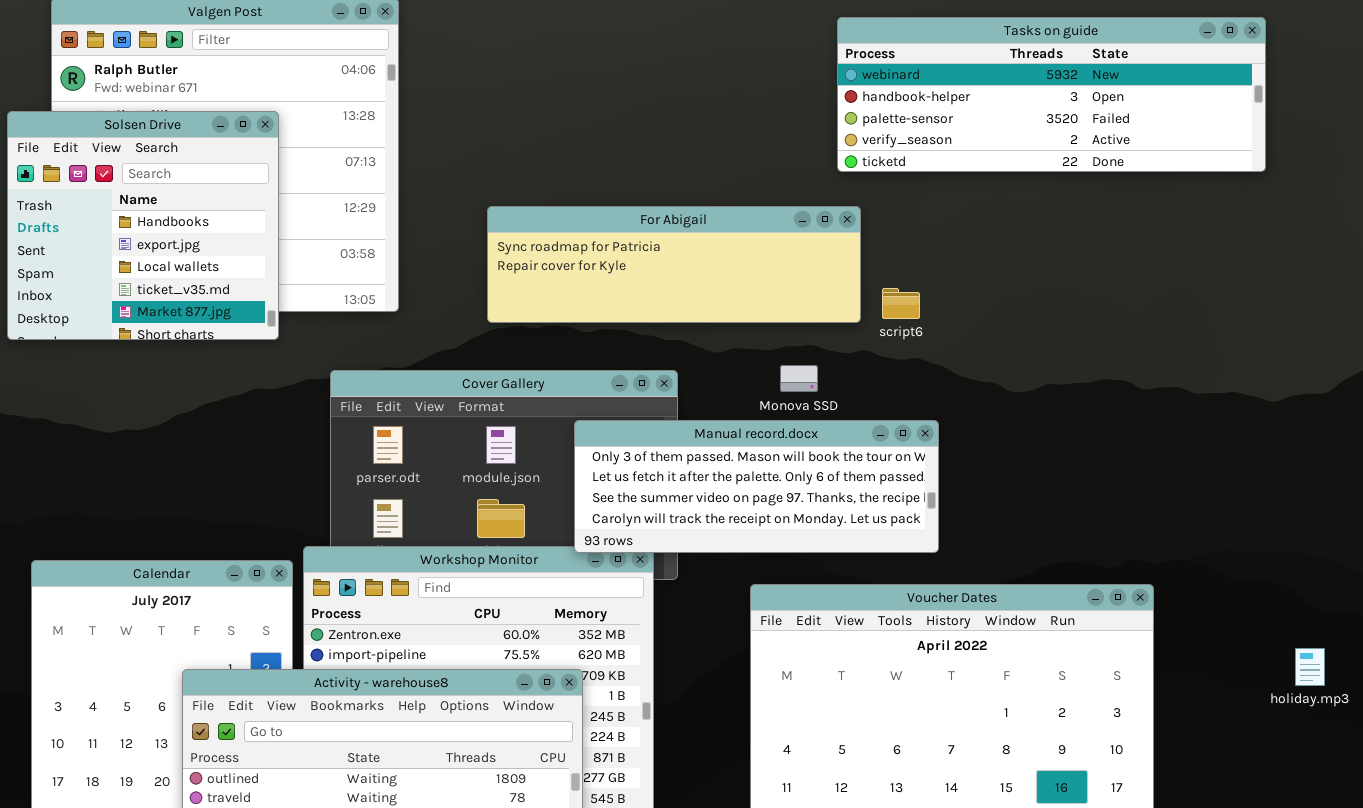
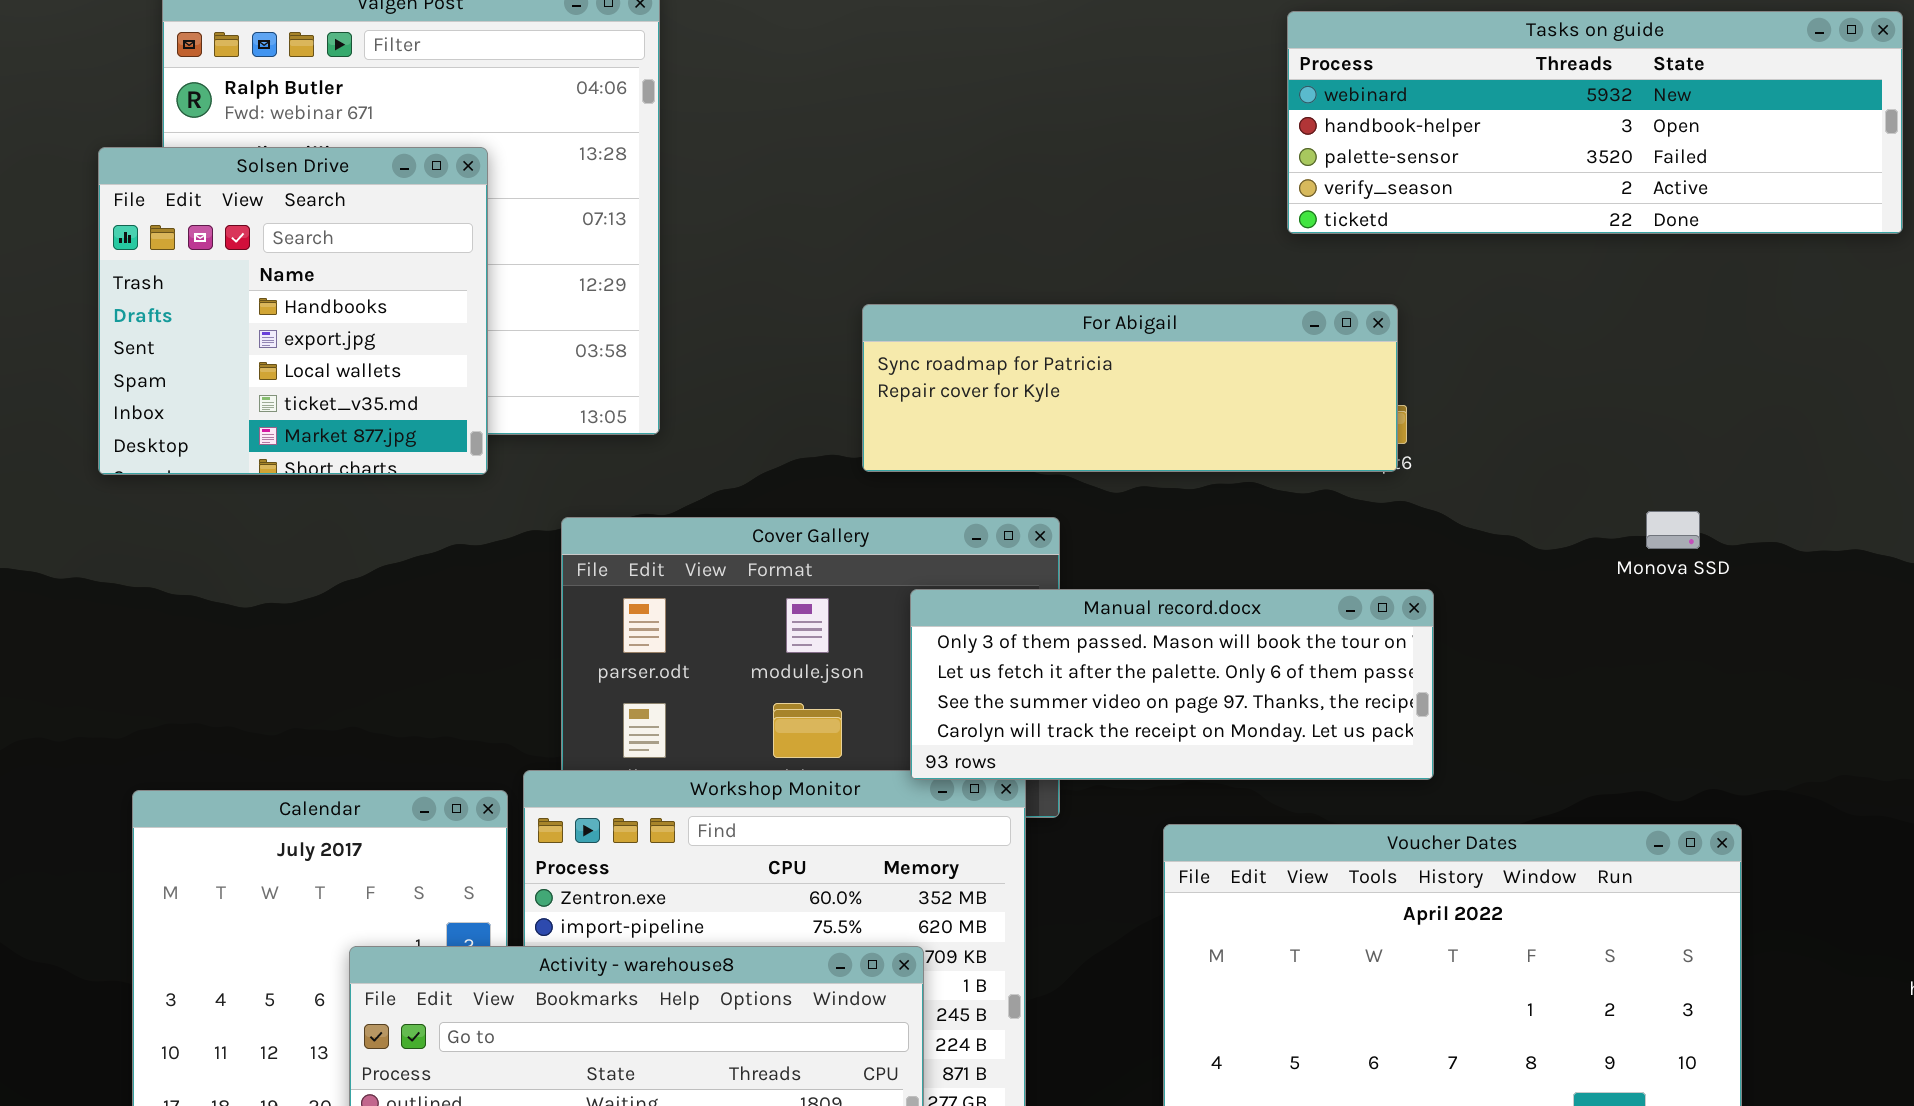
For Abigail: [487,206,861,323] -> [862,304,1398,472], moved
Monova SSD: [780,365,818,392] -> [1646,511,1700,549], moved

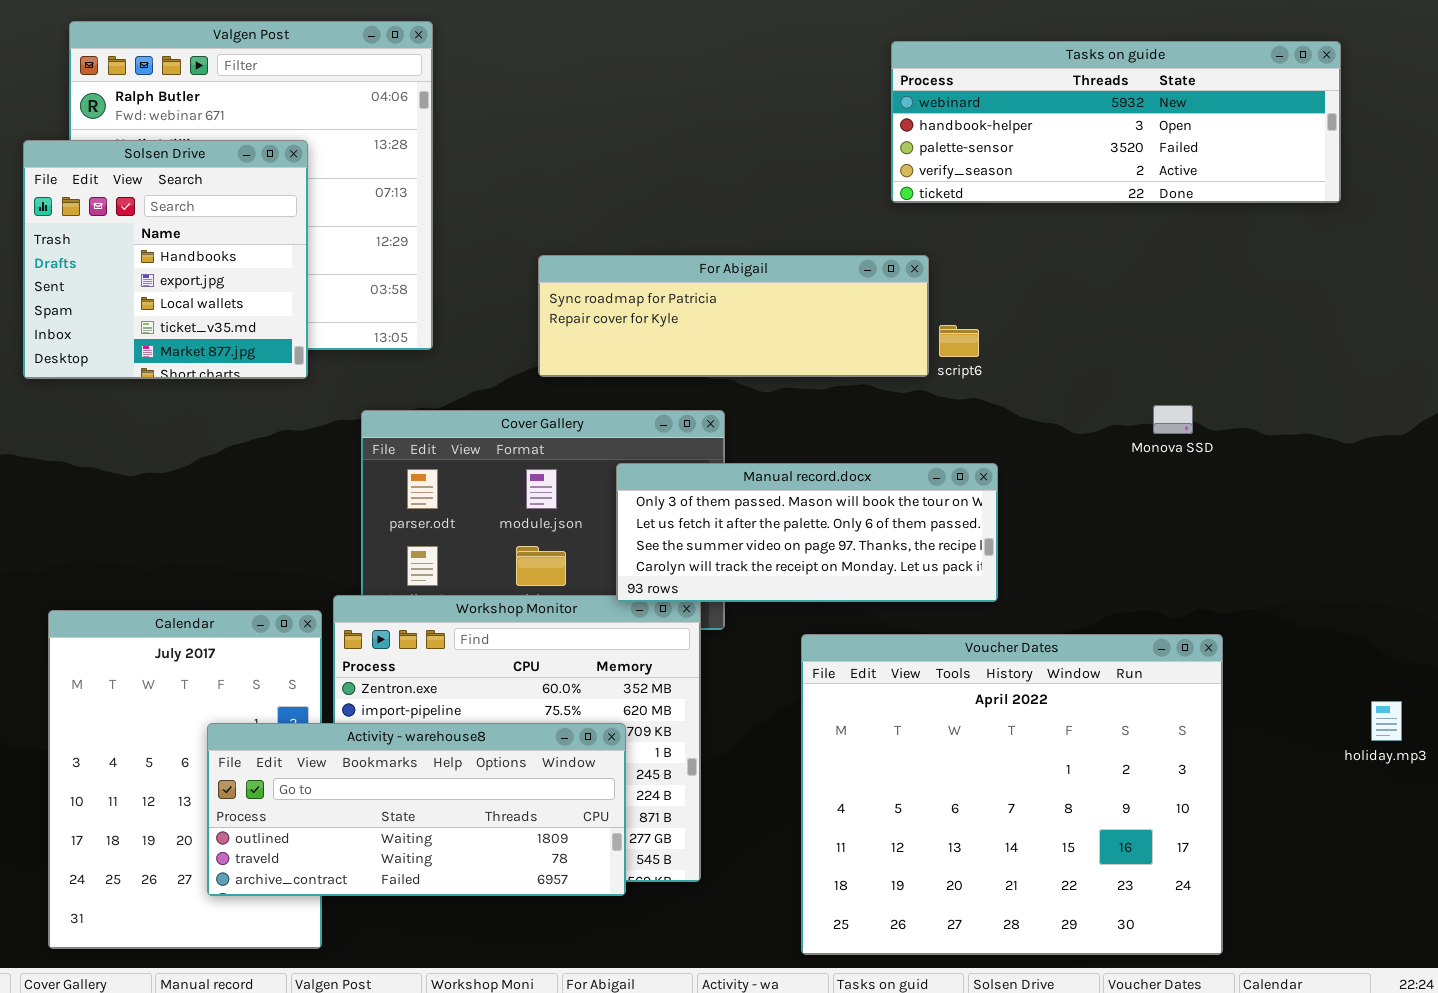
For Abigail: [862,304,1398,472] -> [538,255,929,377], moved

